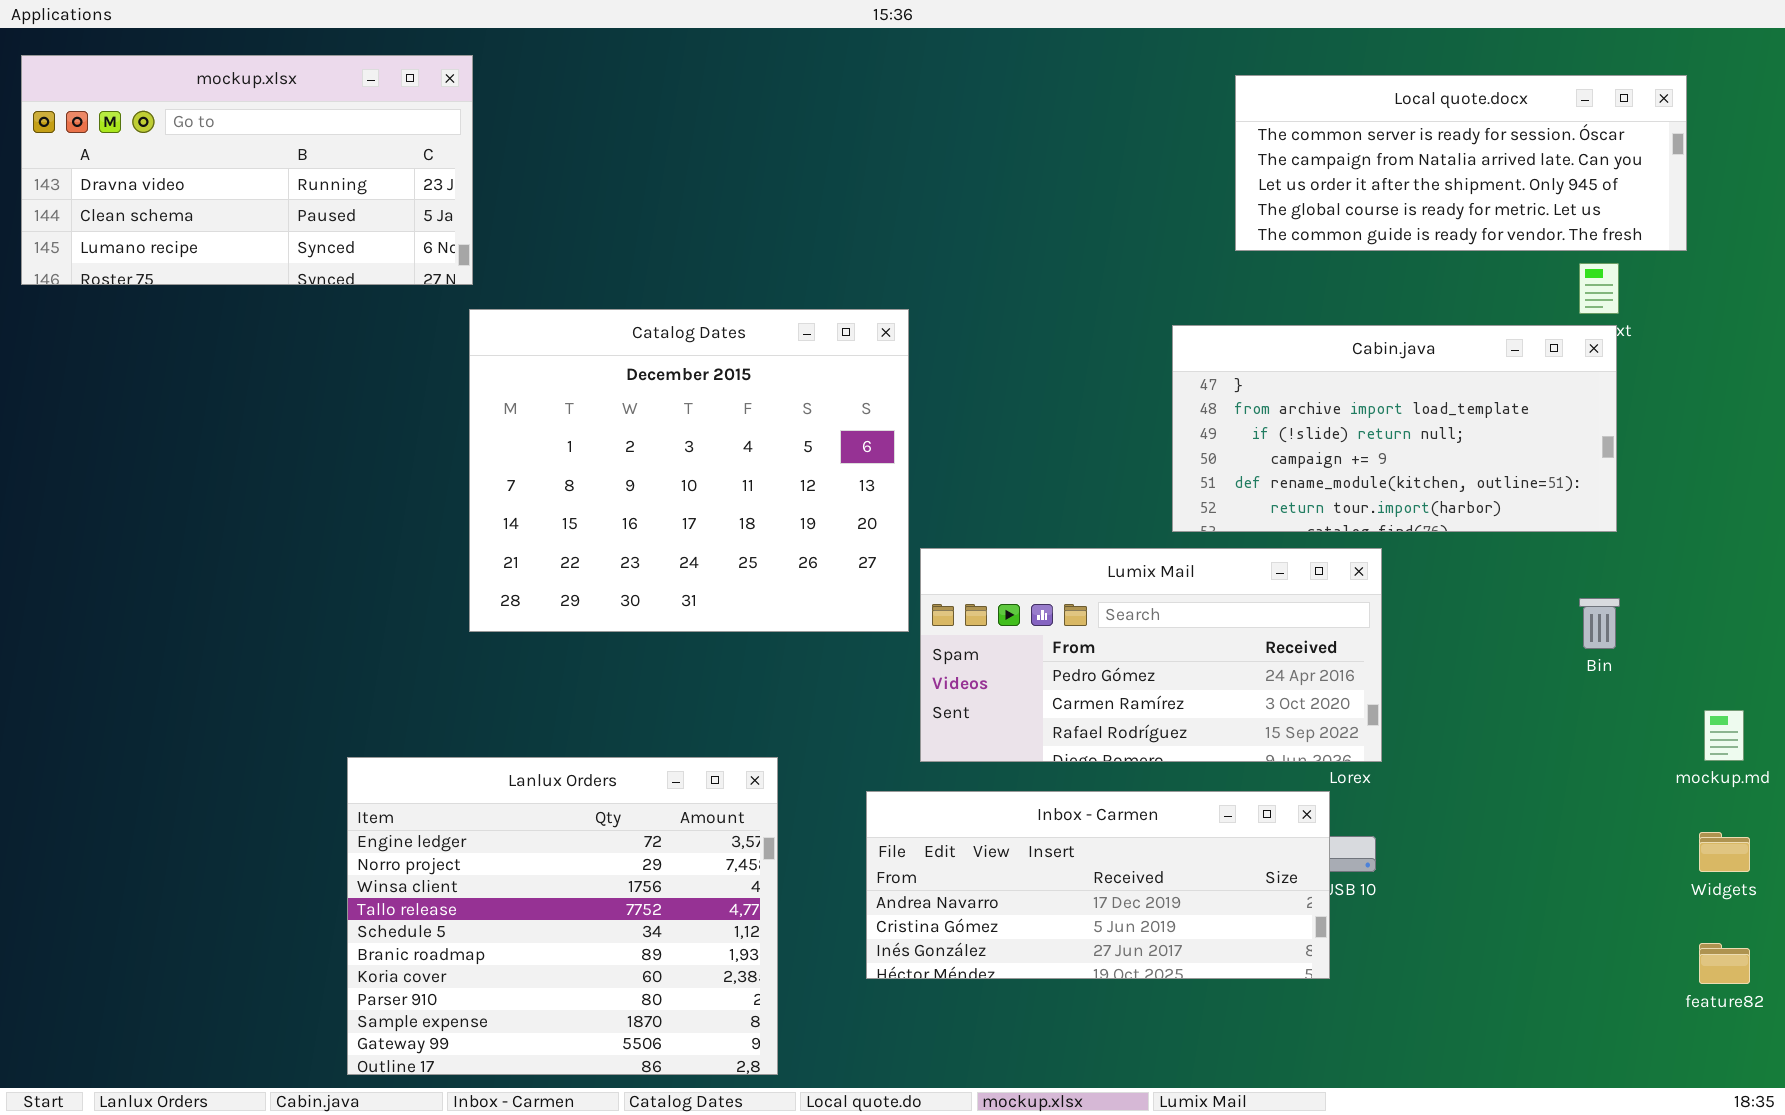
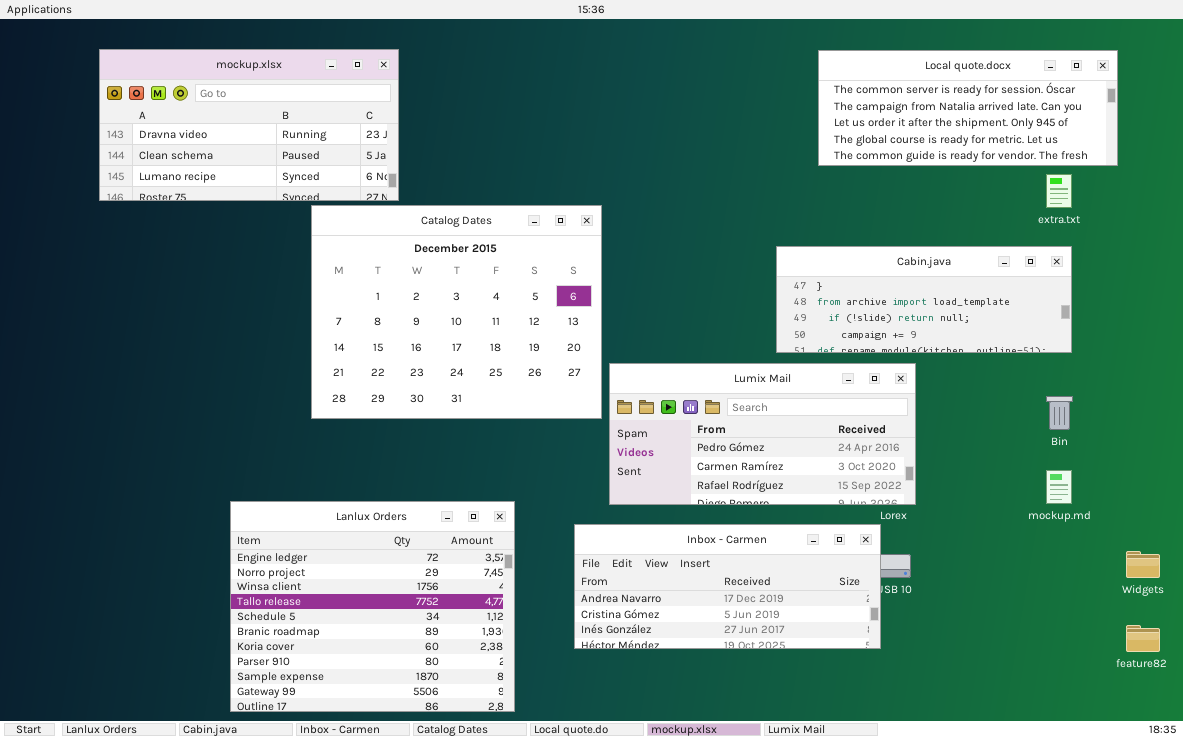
mockup.xlsx: [21,55,473,285] -> [99,49,399,201], moved
Cabin.java: [1172,325,1617,532] -> [776,246,1072,353], resized
mockup.md: [1704,710,1744,761] -> [1046,470,1072,504], moved

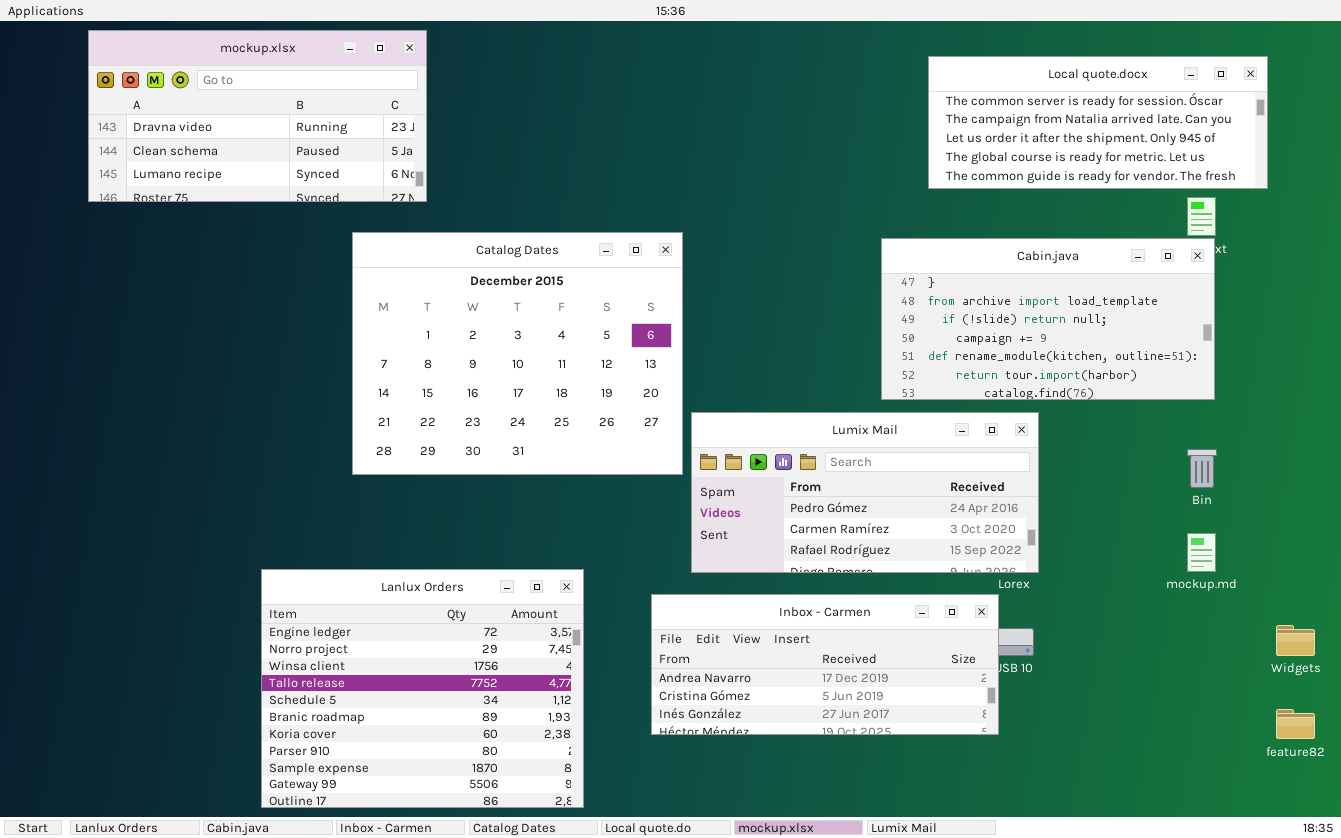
mockup.xlsx: [99,49,399,201] -> [88,30,427,202], moved
Cabin.java: [776,246,1072,353] -> [881,238,1215,400], resized

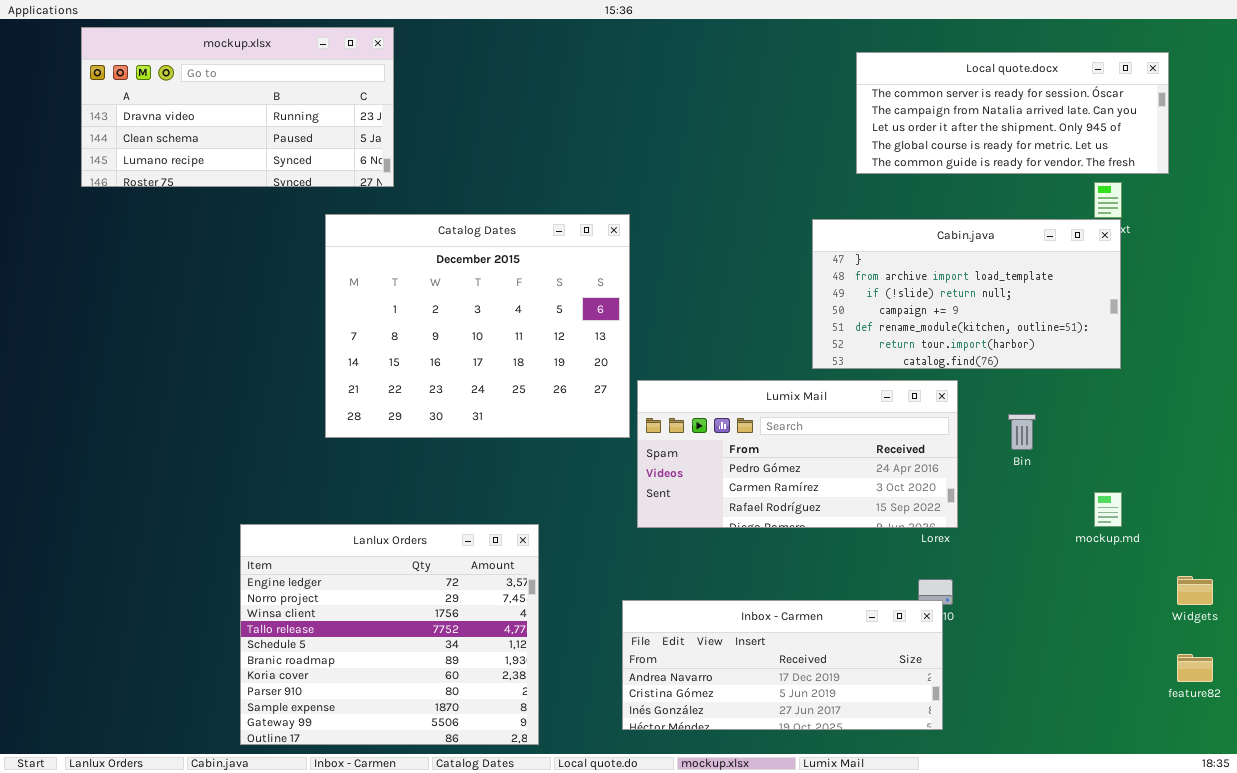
Bin: [1187,449,1217,488] -> [1008,414,1036,450], moved
Inbox - Carmen: [651,594,999,735] -> [622,600,943,730], moved

